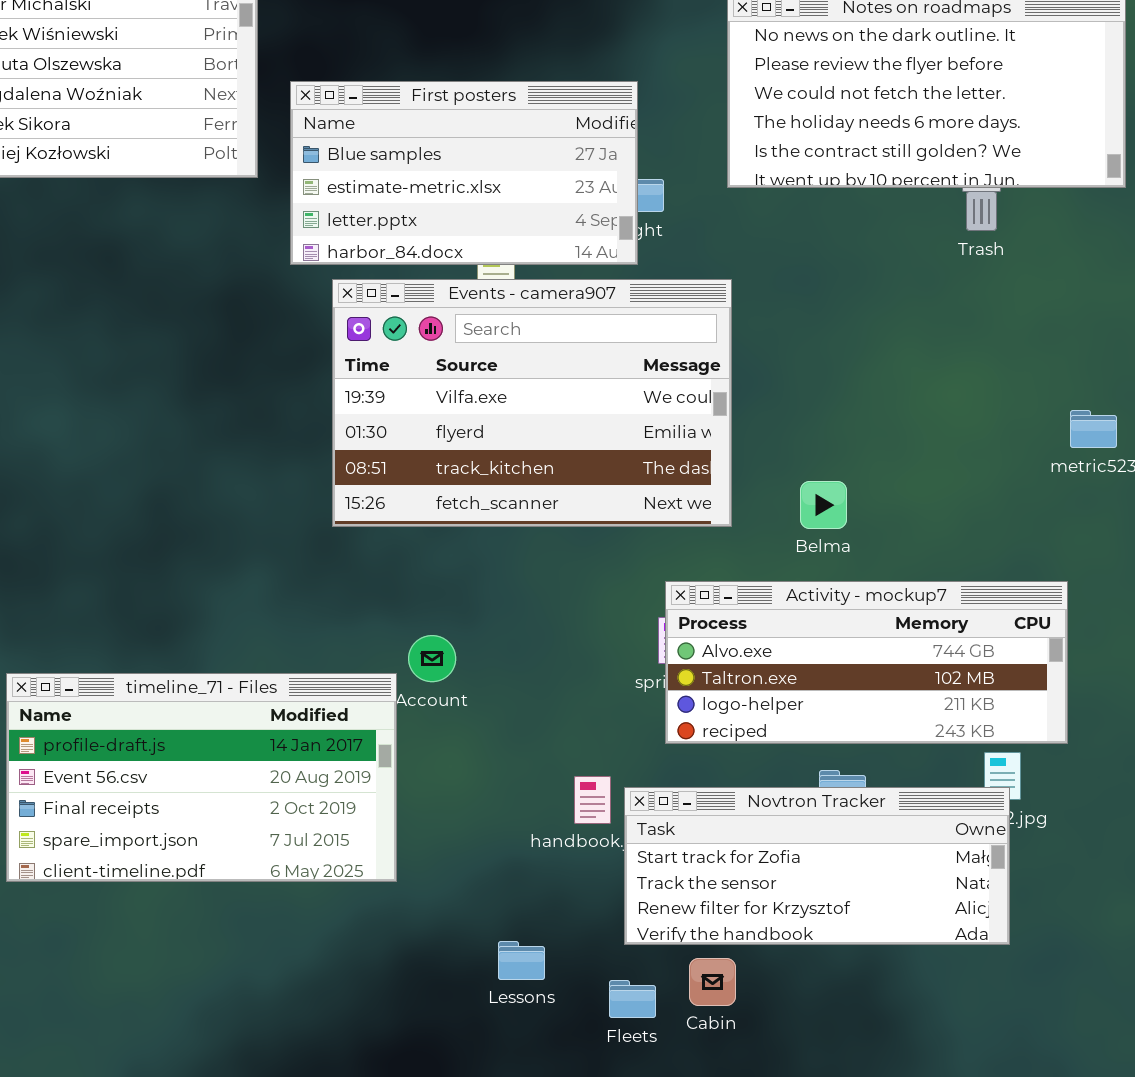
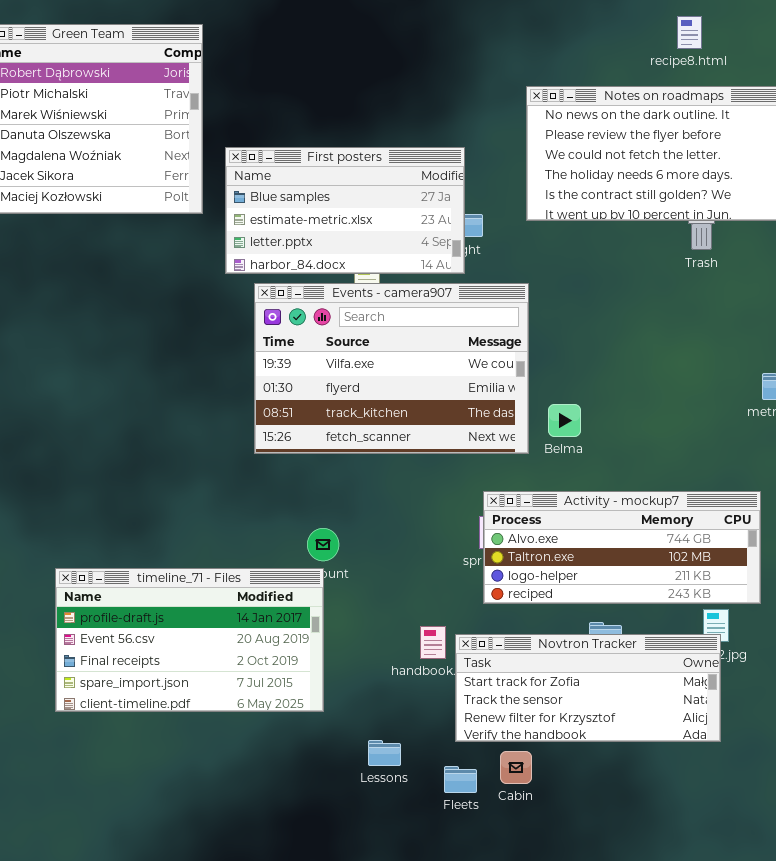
Belma: [800,481,847,529] -> [548,404,581,437], moved
timeline_71 - Files: [6,673,397,882] -> [55,568,324,712], moved

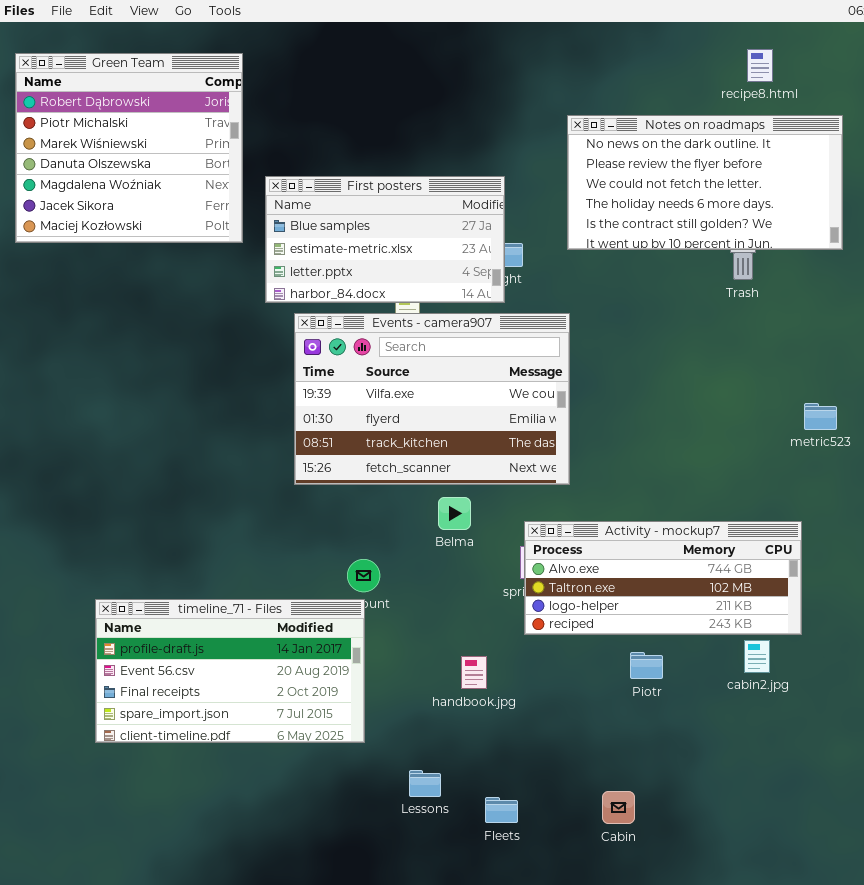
recipe8.html: [677,16,702,49] -> [747,49,773,82], moved
Belma: [548,404,581,437] -> [438,497,471,530], moved
Novtron Tracker: [455,634,721,742] -> none, closed
Cabin: [500,751,532,784] -> [602,791,635,824], moved

